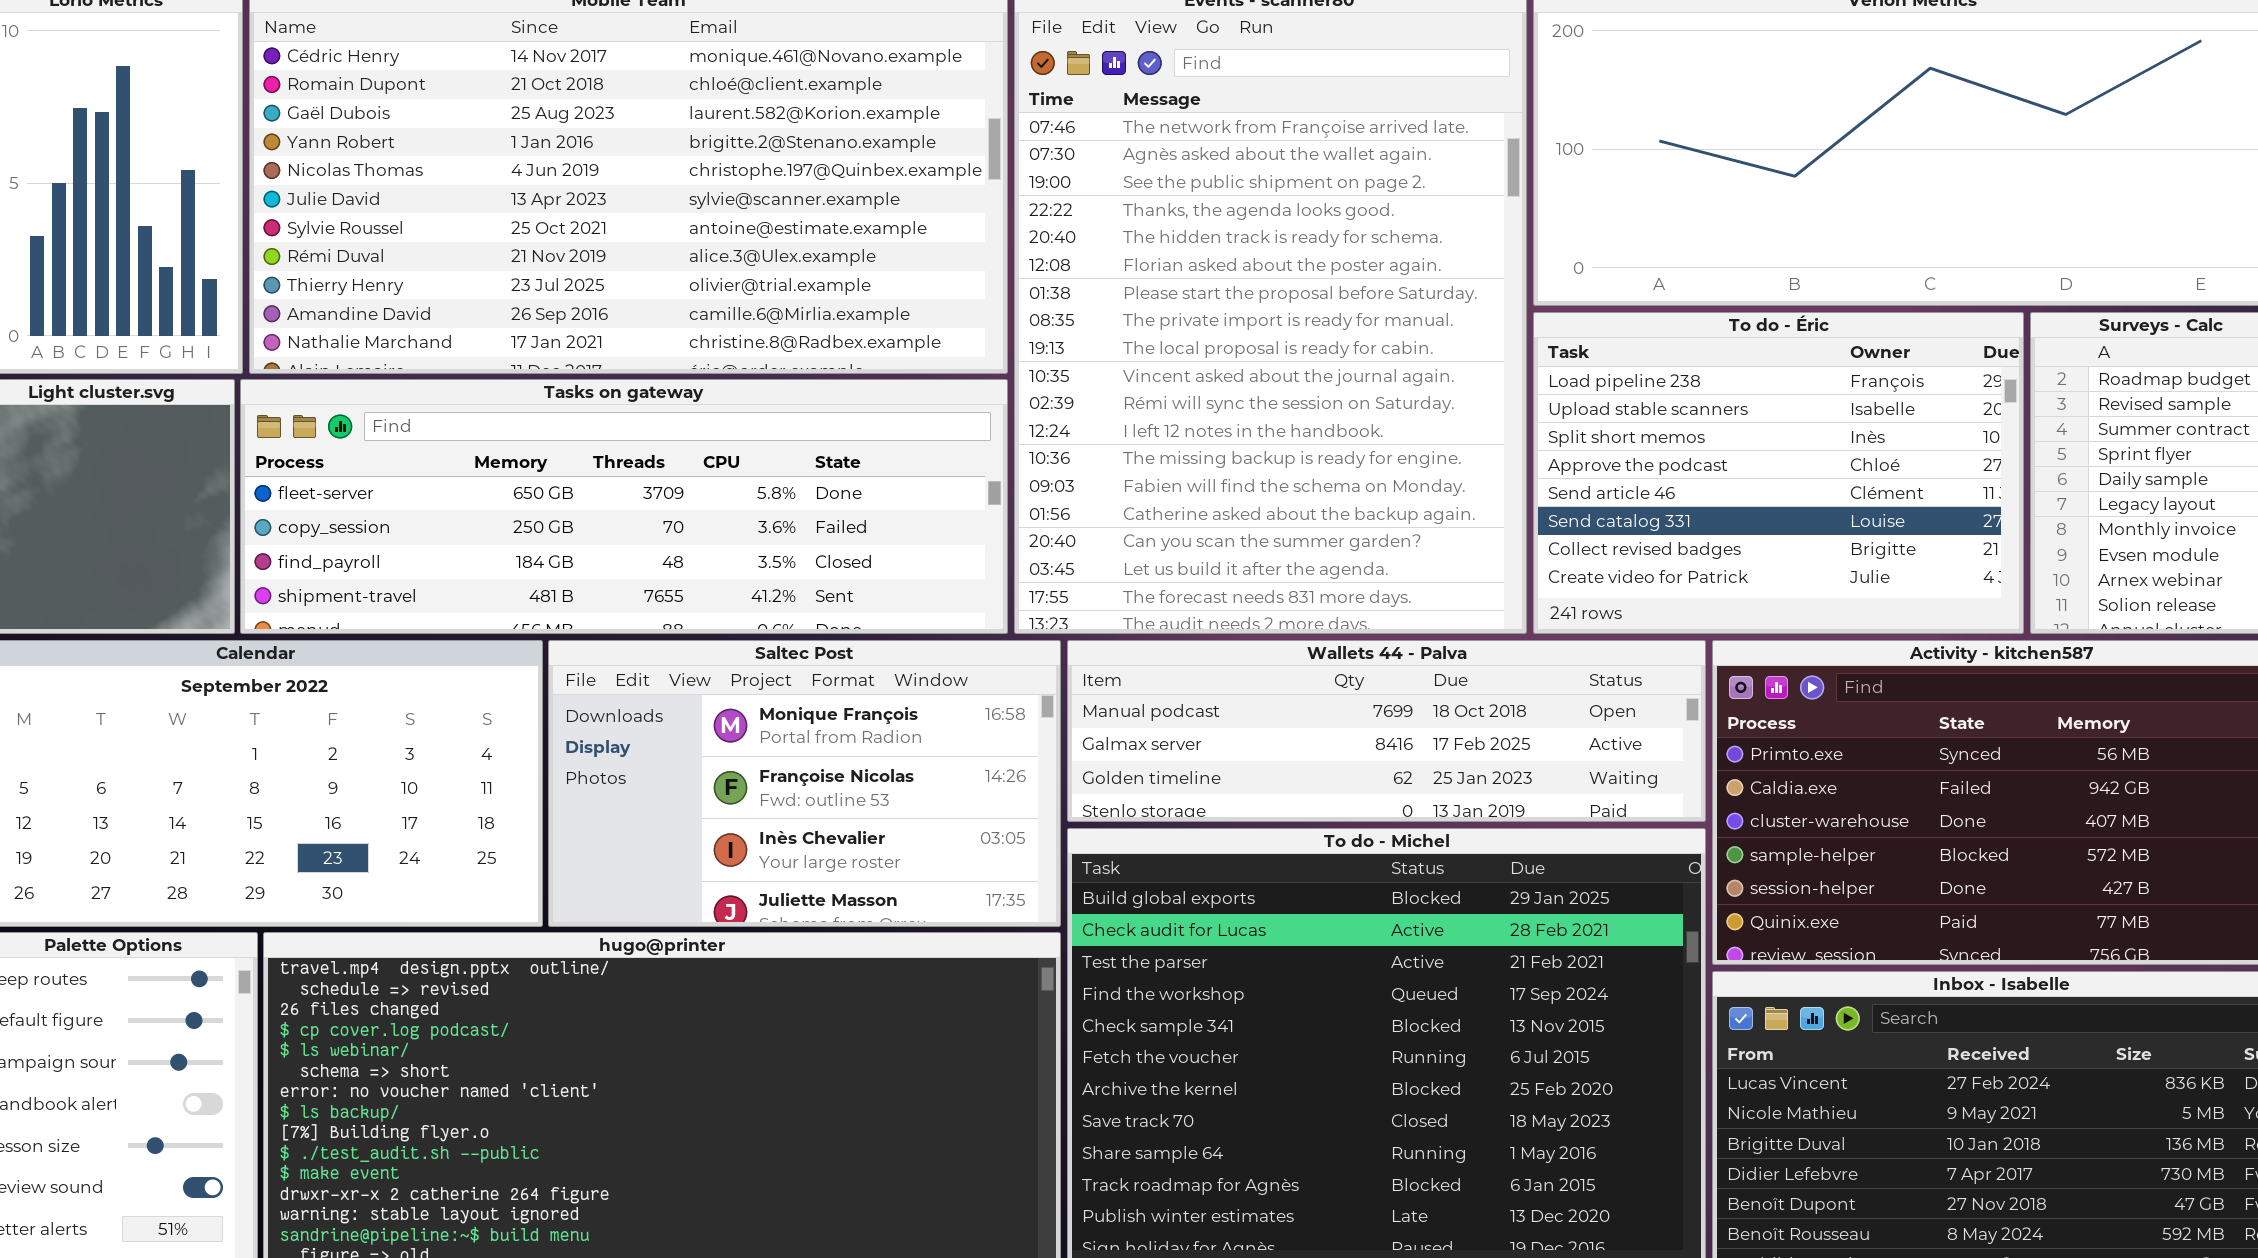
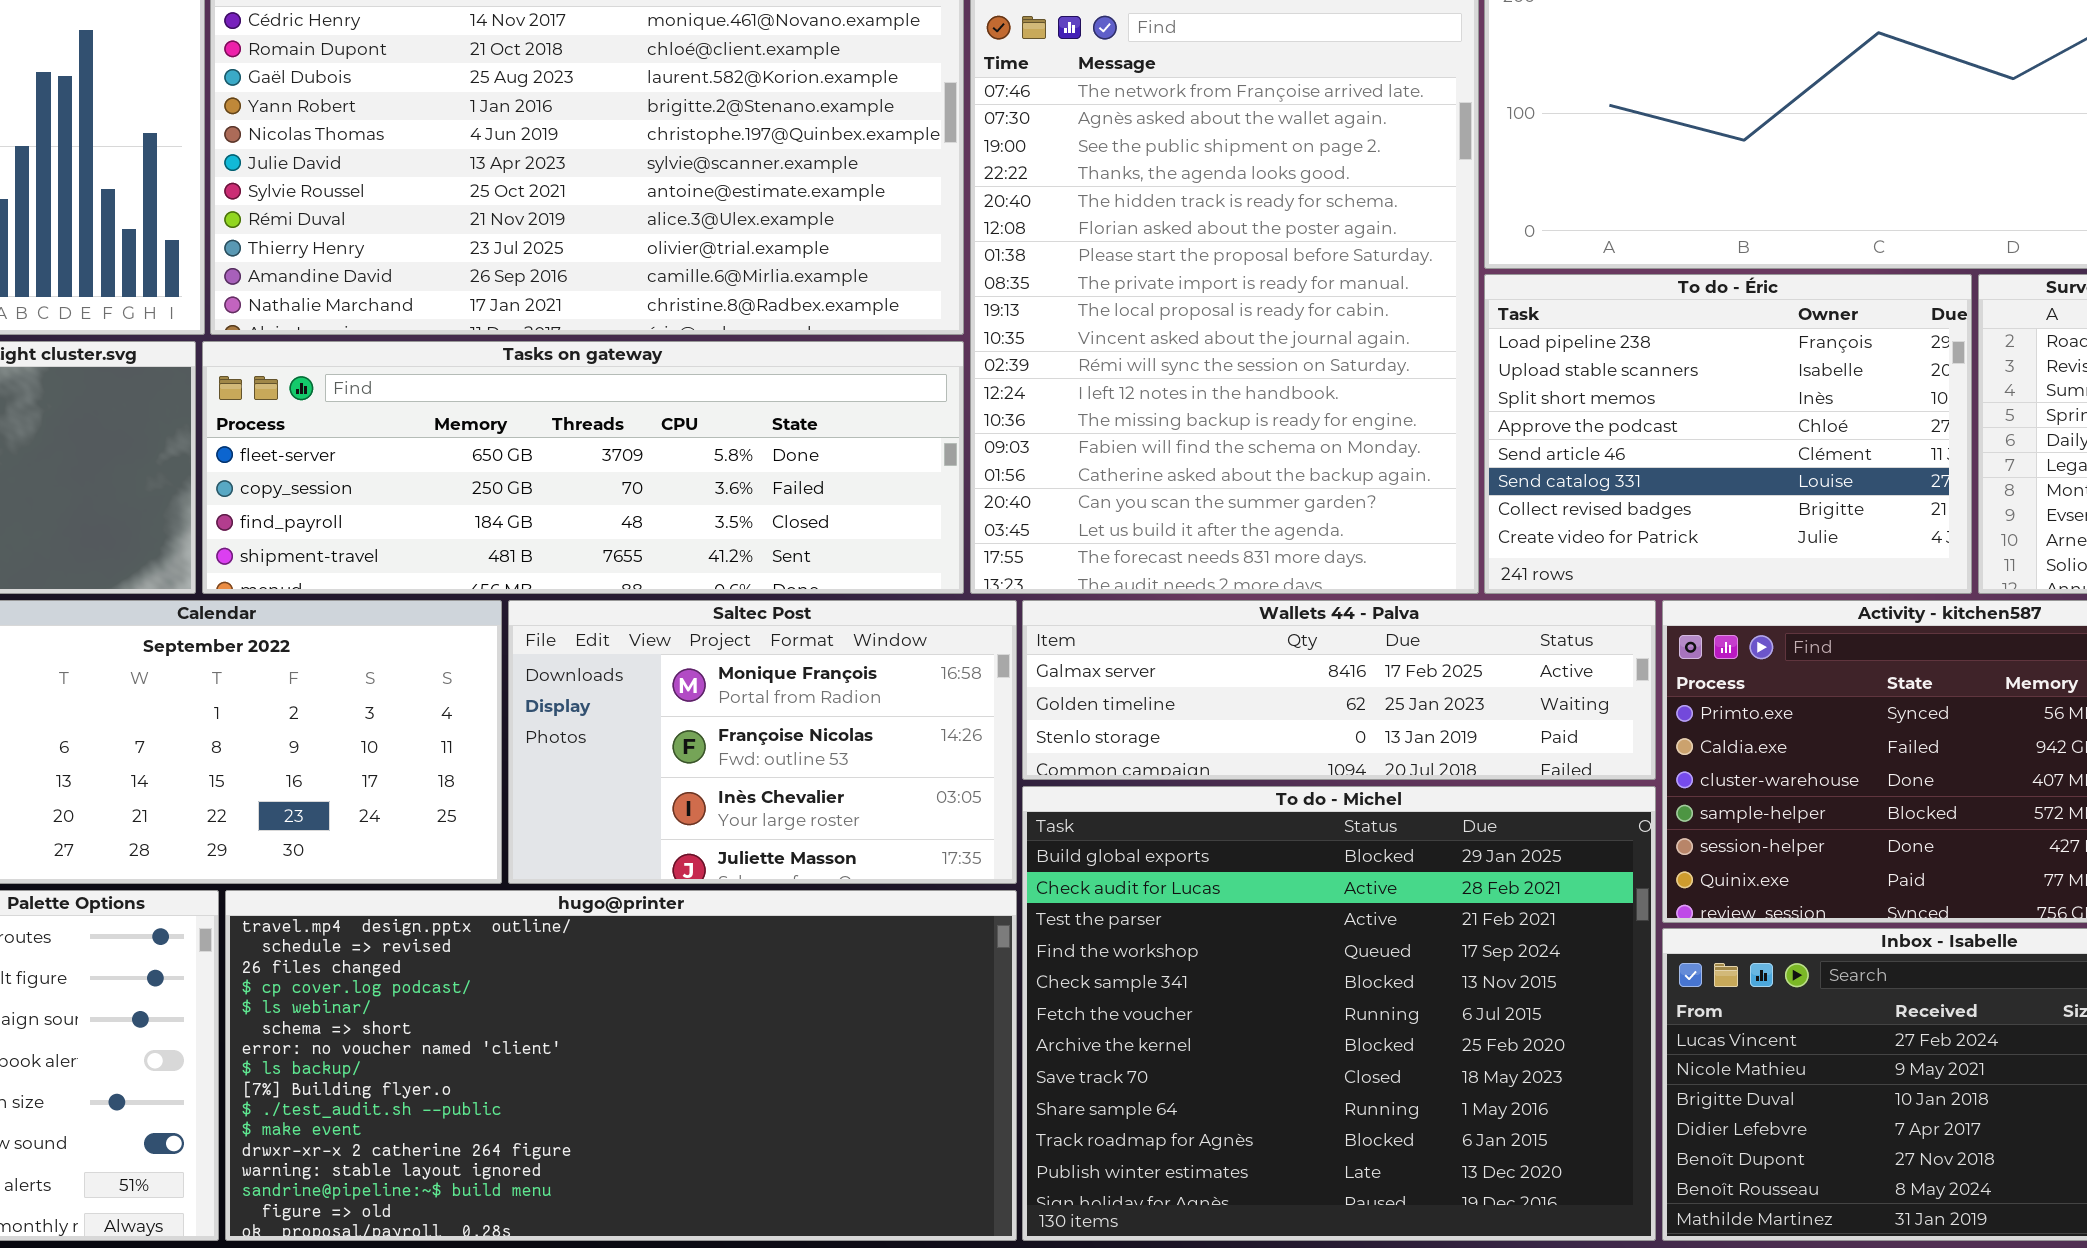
Wallets 44 - Palva: [1067,640,1706,822] -> [1022,600,1656,780], scrolled down 1 row

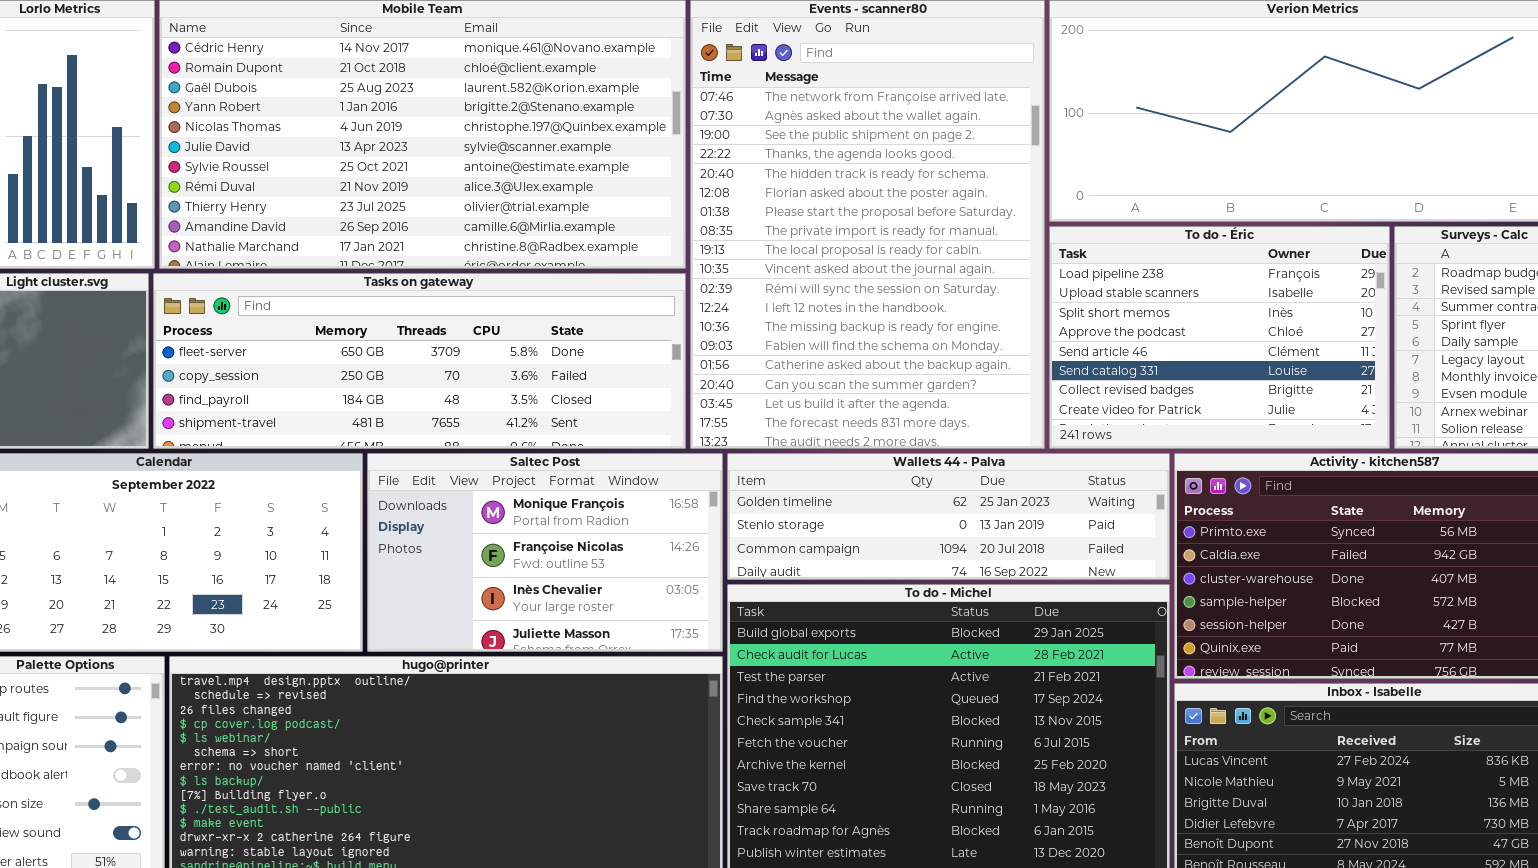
Wallets 44 - Palva: [1022,600,1656,780] -> [727,453,1170,580], scrolled down 1 row

